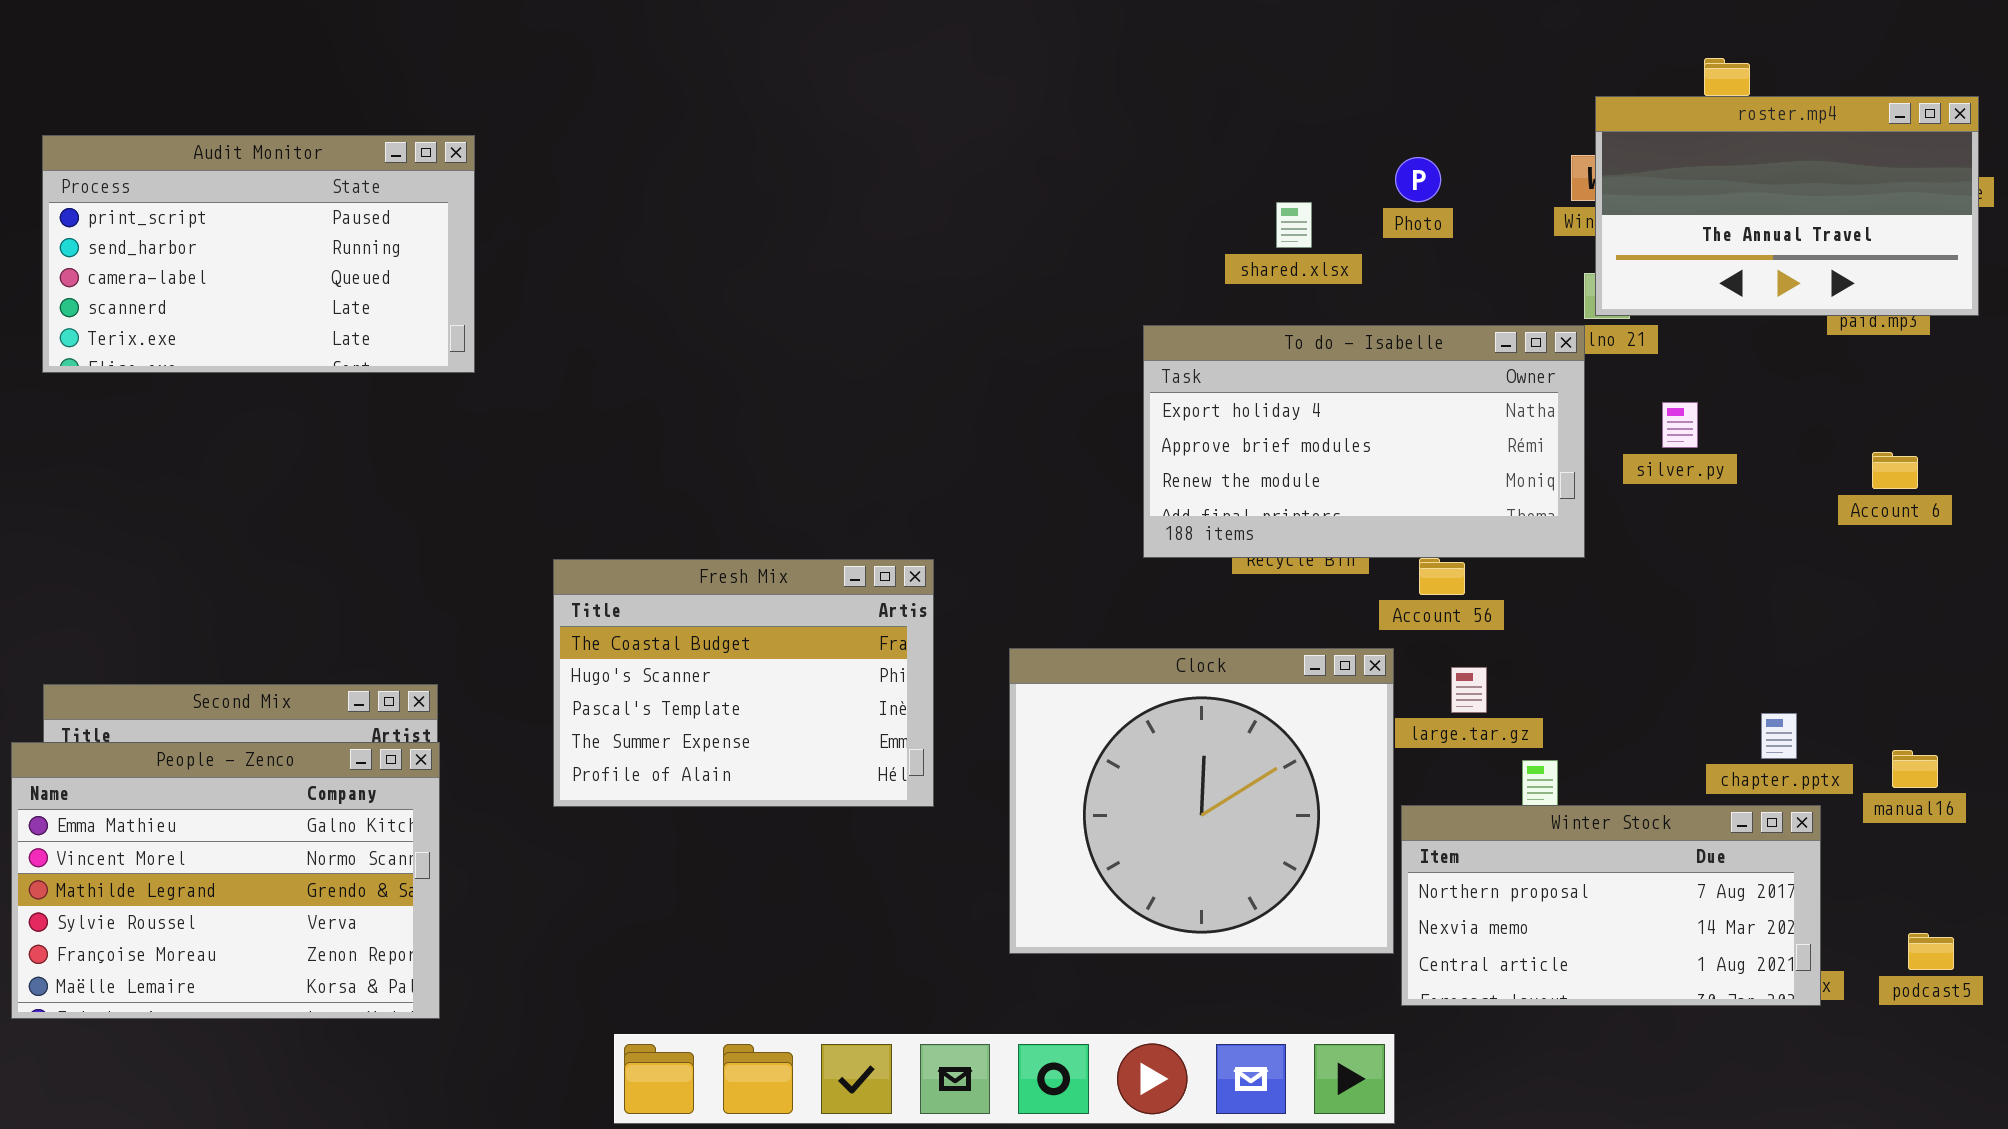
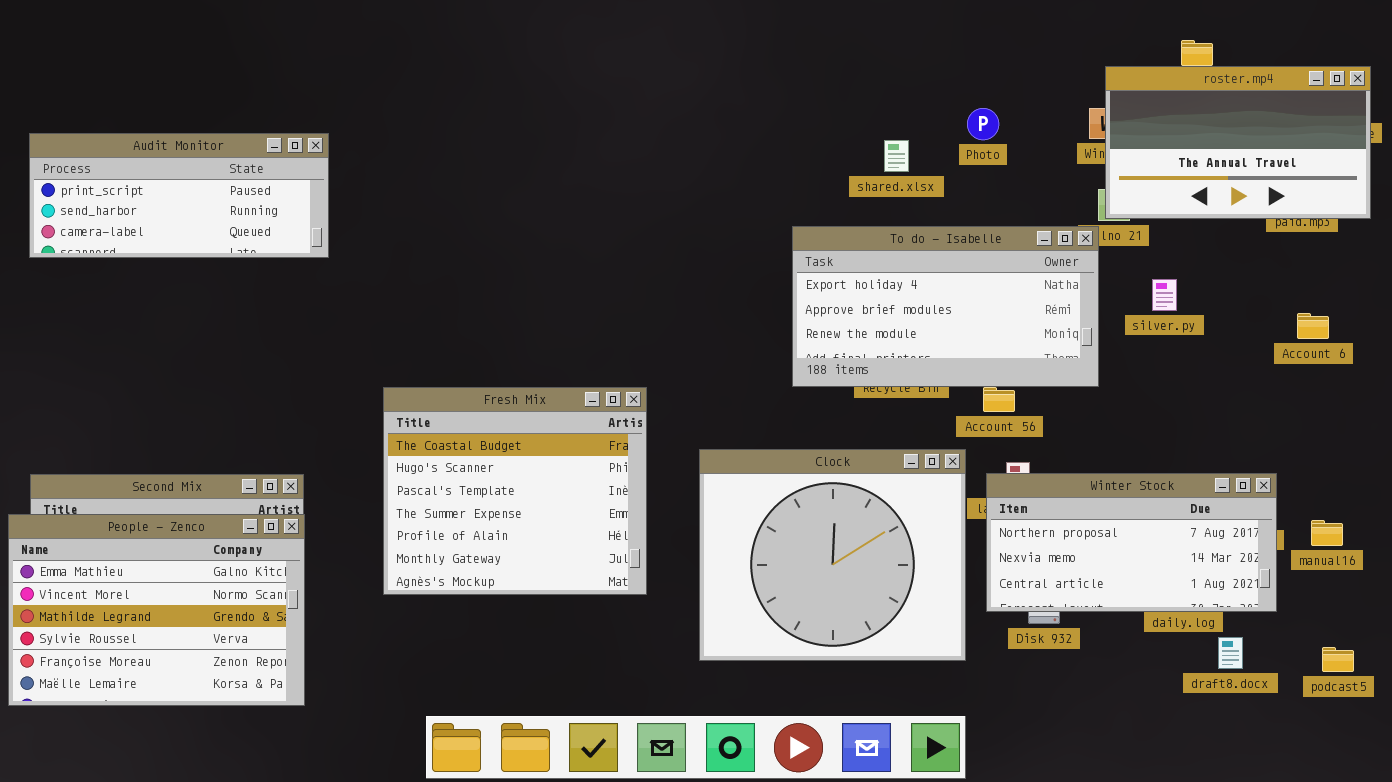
Audit Monitor: [42,135,475,373] -> [29,133,329,258], resized
Fresh Mix: [553,559,934,807] -> [383,387,647,595], resized
Winter Stock: [1401,805,1821,1006] -> [986,473,1277,612], moved

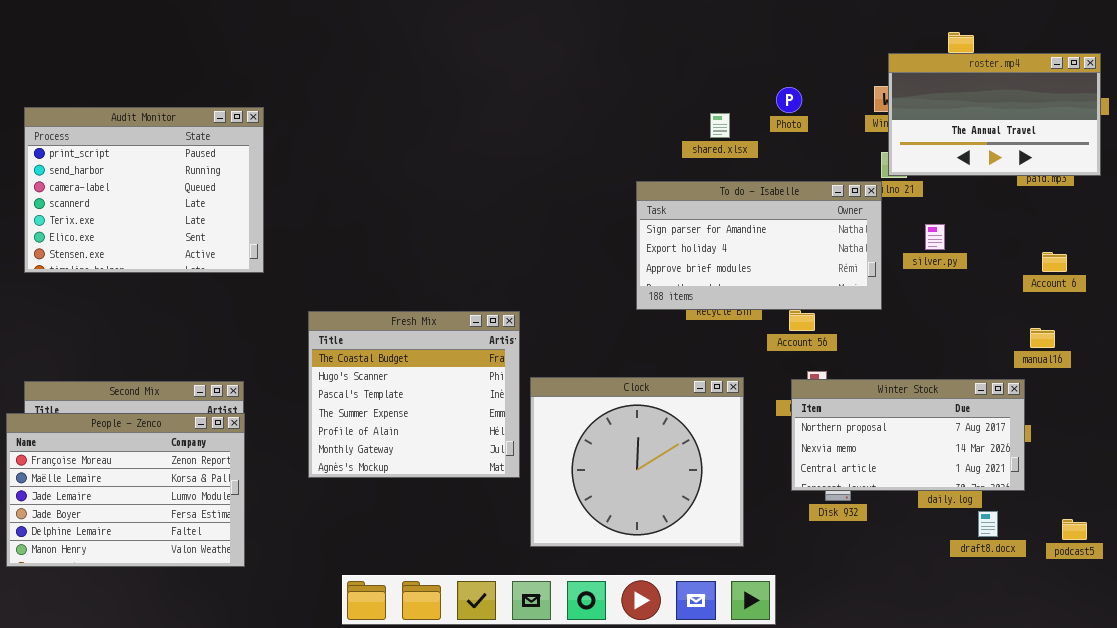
Audit Monitor: [29,133,329,258] -> [24,107,264,273], resized
To do - Isabelle: [792,226,1099,387] -> [636,181,882,310], scrolled up 1 row
Clock: [699,449,966,661] -> [530,377,744,547], moved
People - Zenco: [8,514,305,706] -> [6,413,245,567], scrolled down 4 rows
manual16: [1311,520,1343,546] -> [1030,328,1055,348], moved

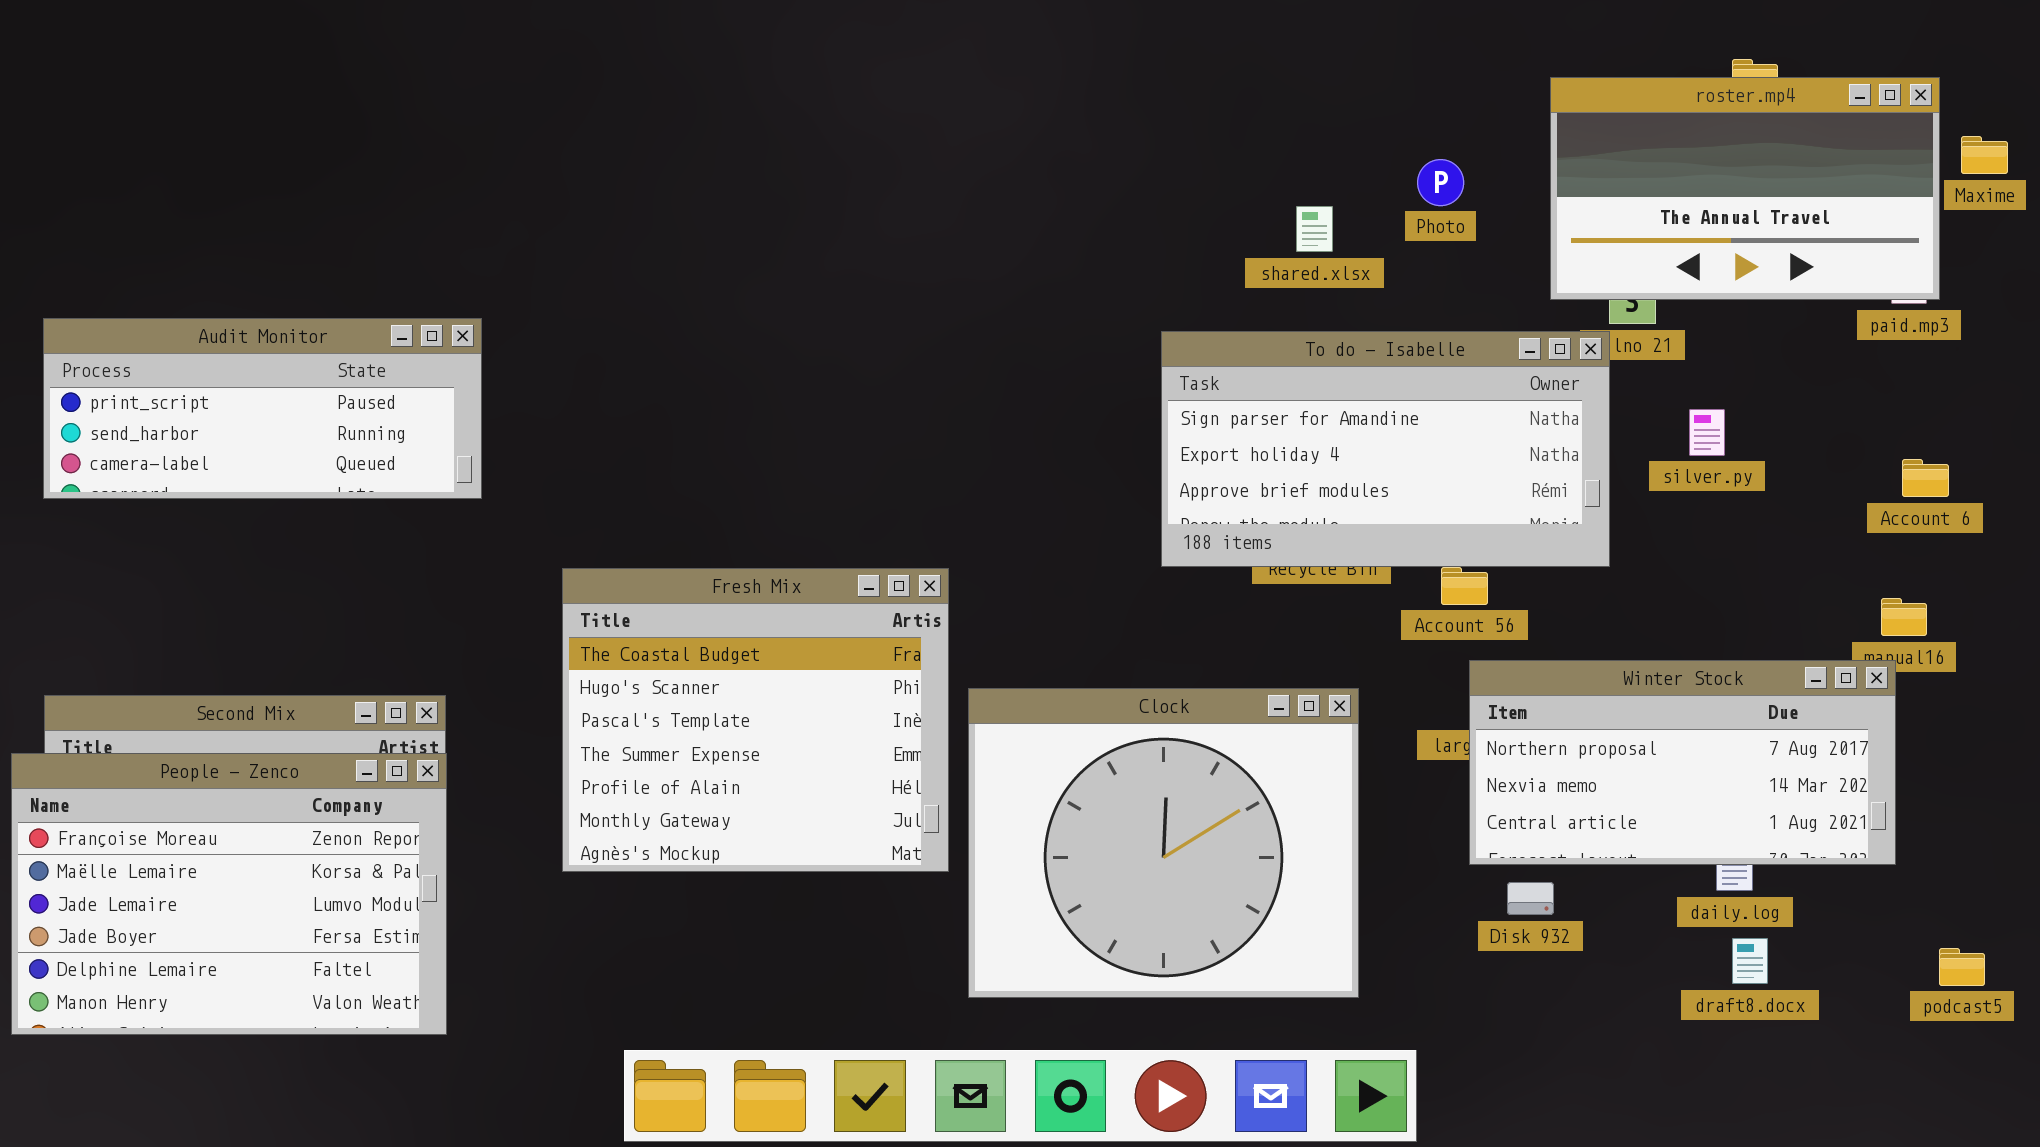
roster.mp4: [888,53,1101,176] -> [1550,77,1940,300], moved
Audit Monitor: [24,107,264,273] -> [43,318,482,499], resized
Winter Stock: [791,379,1025,491] -> [1469,660,1896,865], moved
draft8.docx: [978,511,998,537] -> [1732,938,1768,984], moved

